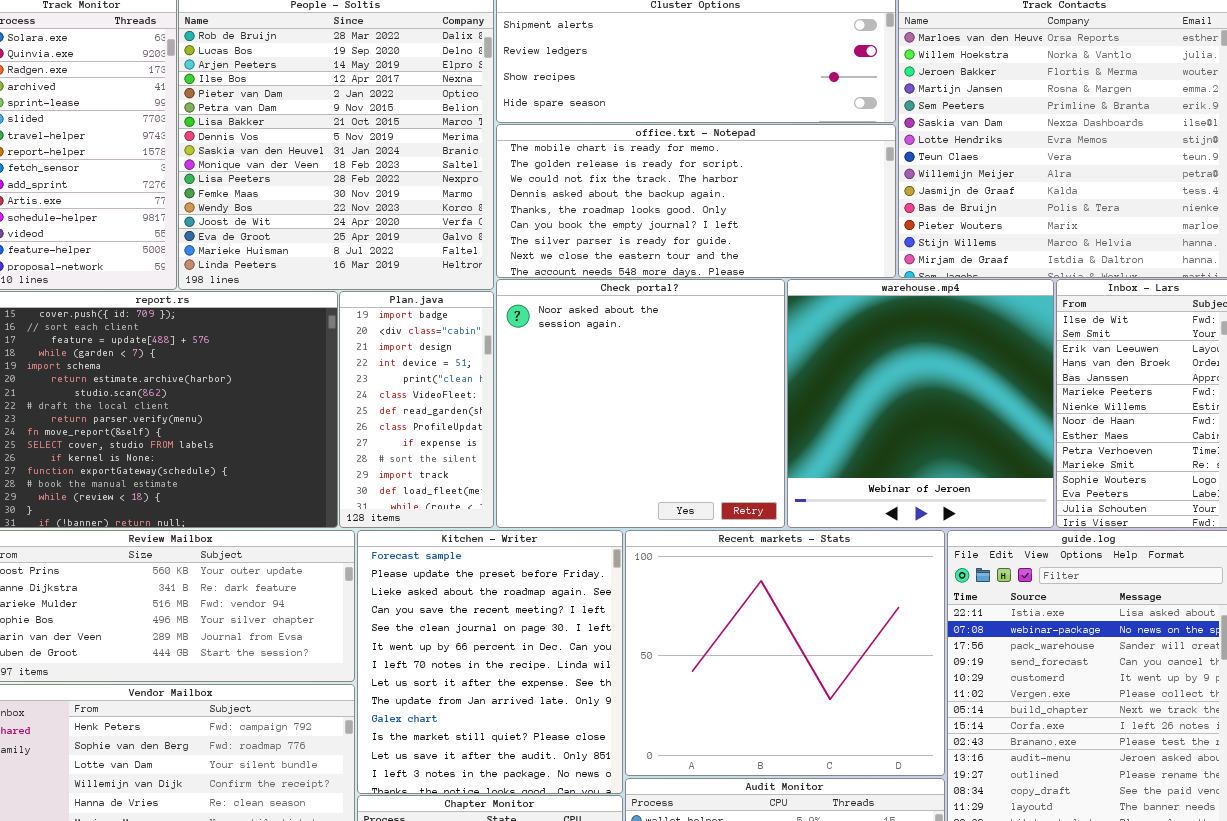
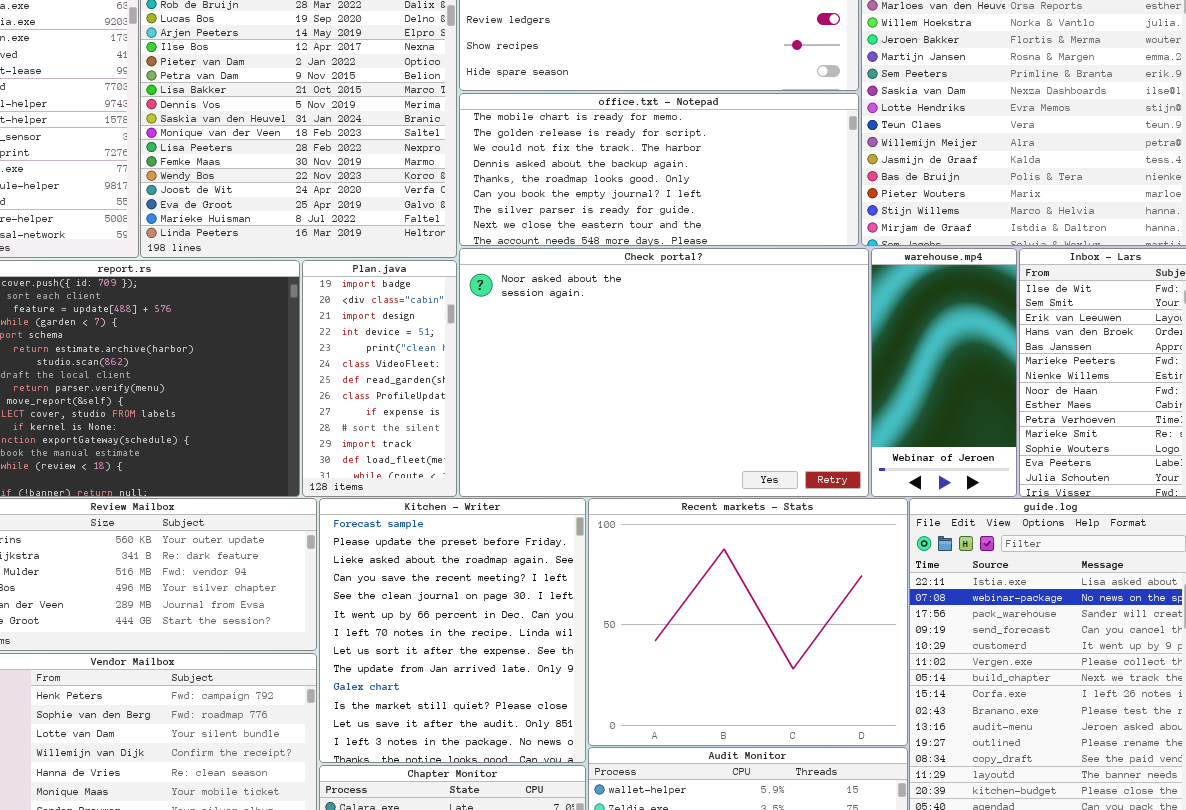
Check portal?: [496,279,785,528] -> [459,248,869,497], resized
warehouse.mp4: [787,279,1054,528] -> [871,248,1017,497], resized

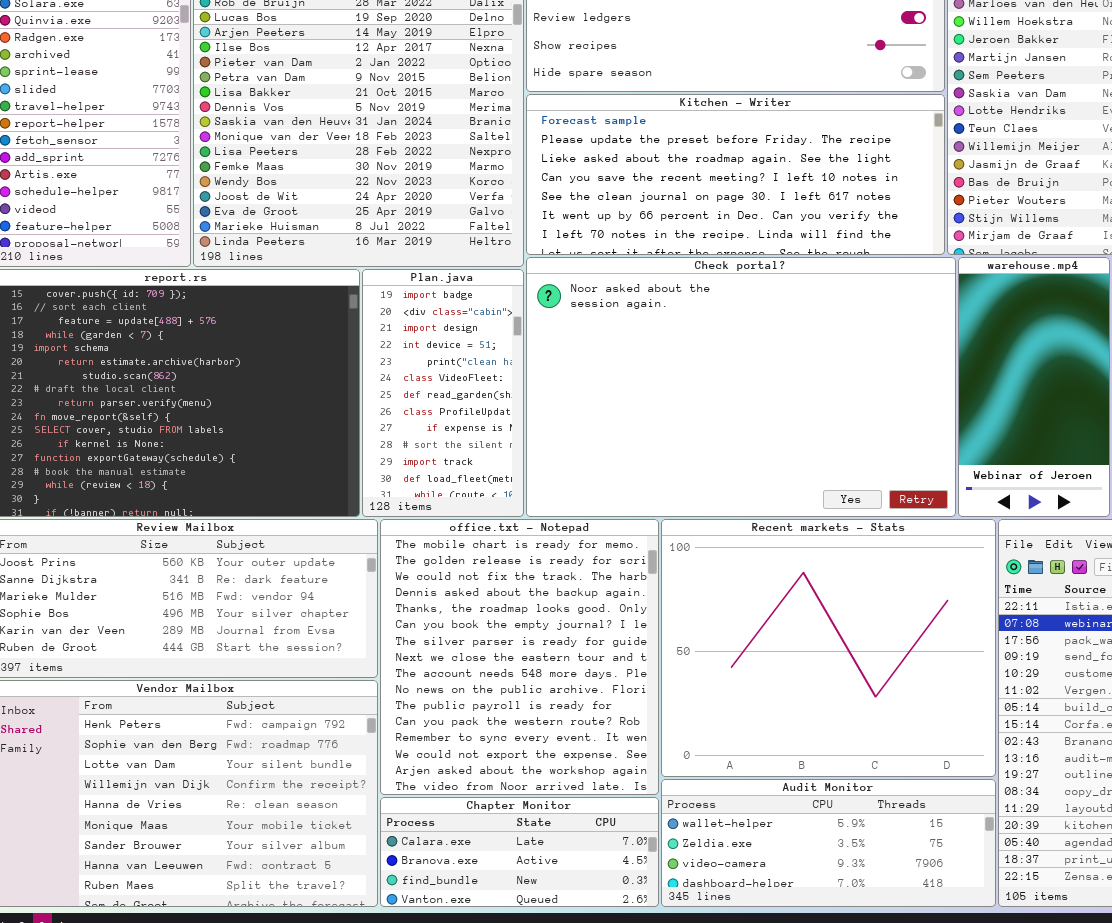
office.txt - Notepad: [459,93,859,246] -> [380,519,659,795], moved, resized
Kitchen - Writer: [319,498,586,763] -> [526,94,945,255], moved, resized

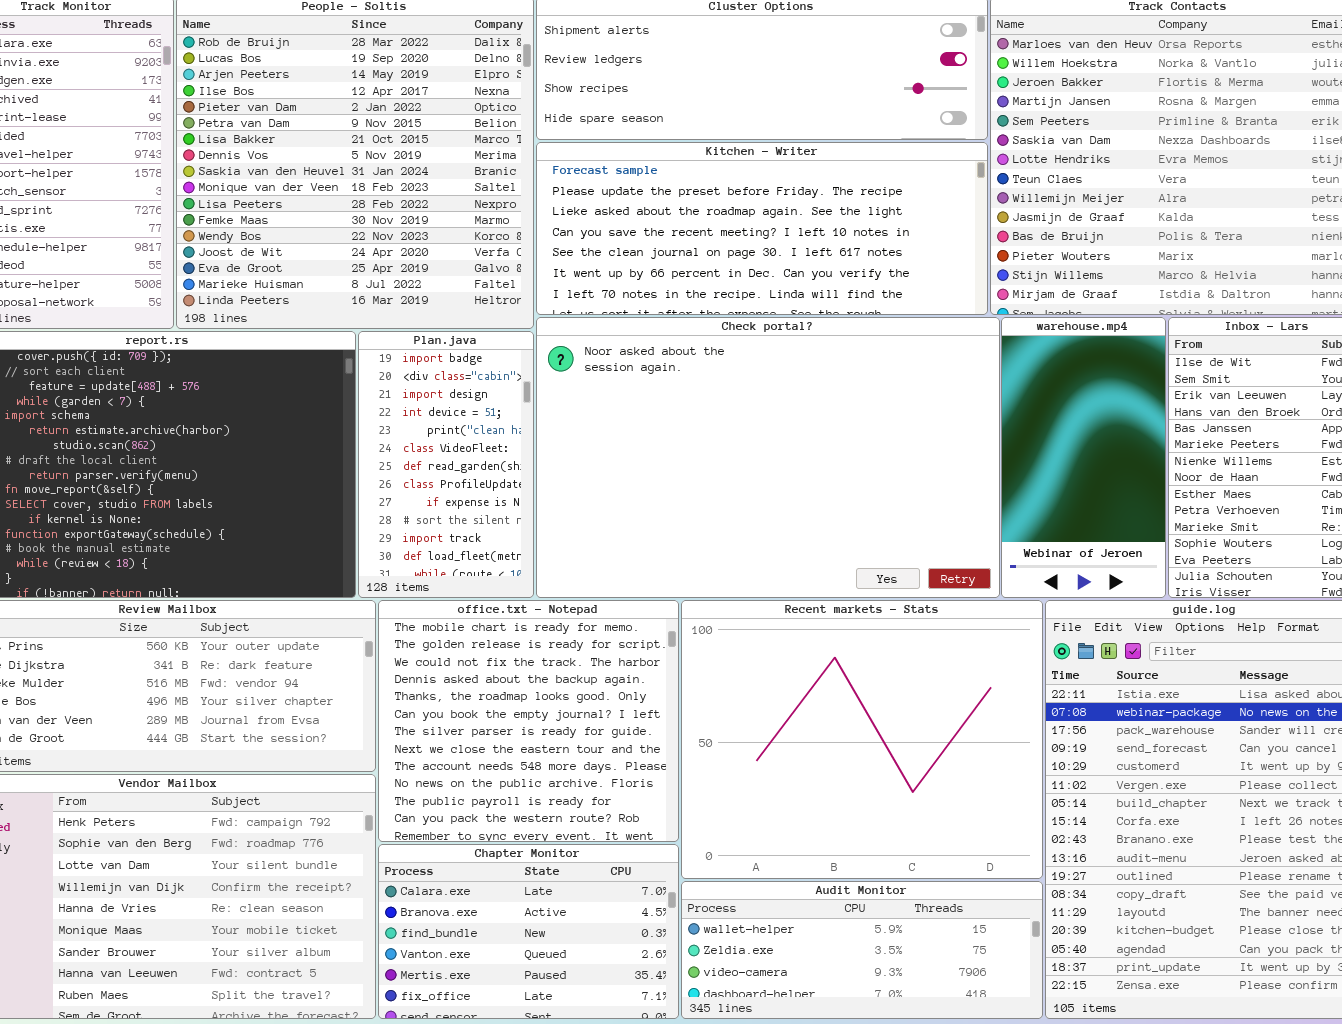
office.txt - Notepad: [380,519,659,795] -> [378,600,679,842], resized
Chapter Monitor: [380,797,659,907] -> [378,844,679,1019], resized

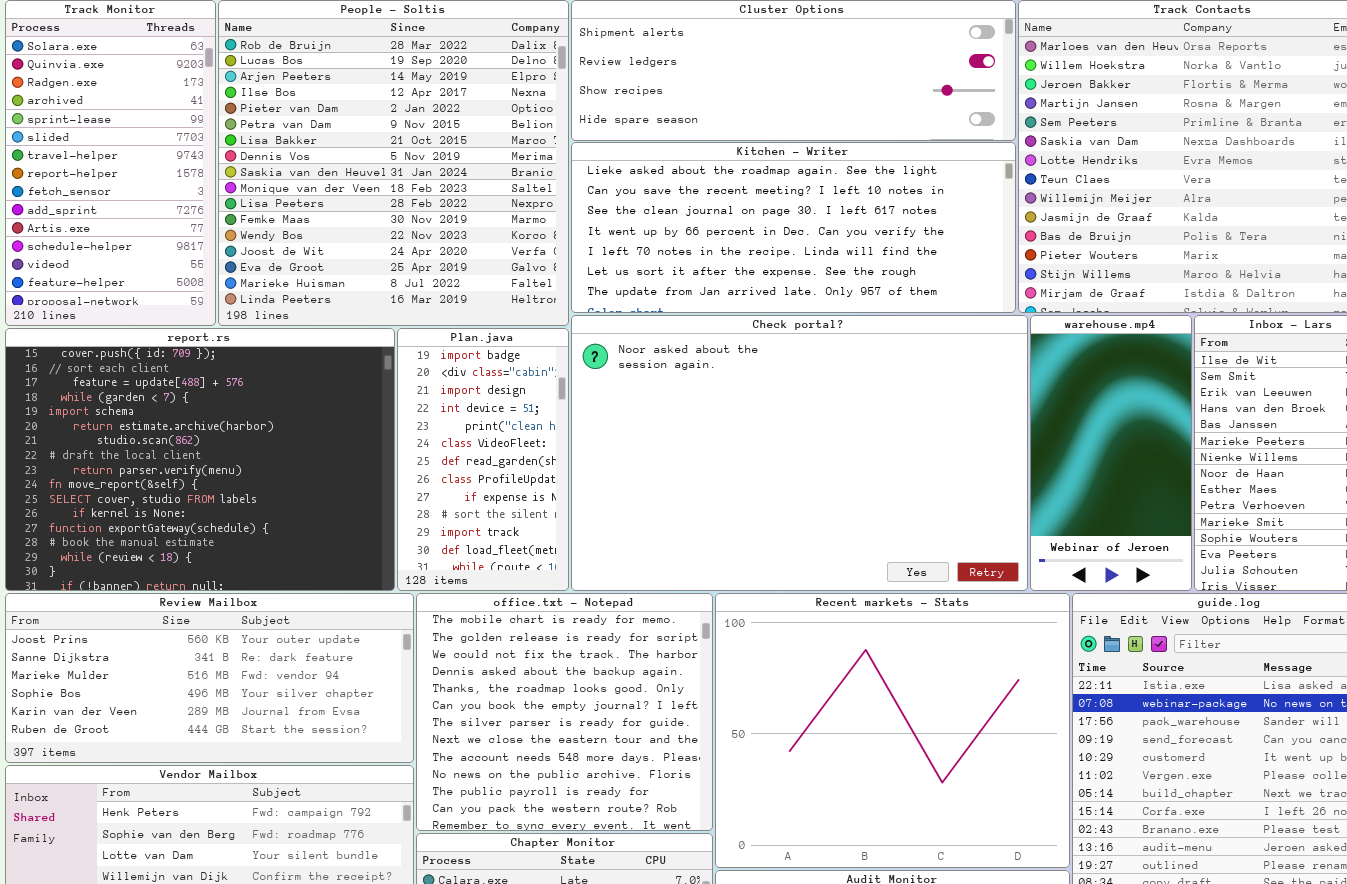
Kitchen - Writer: [536,142,988,315] -> [571,142,1016,313], scrolled down 2 rows

